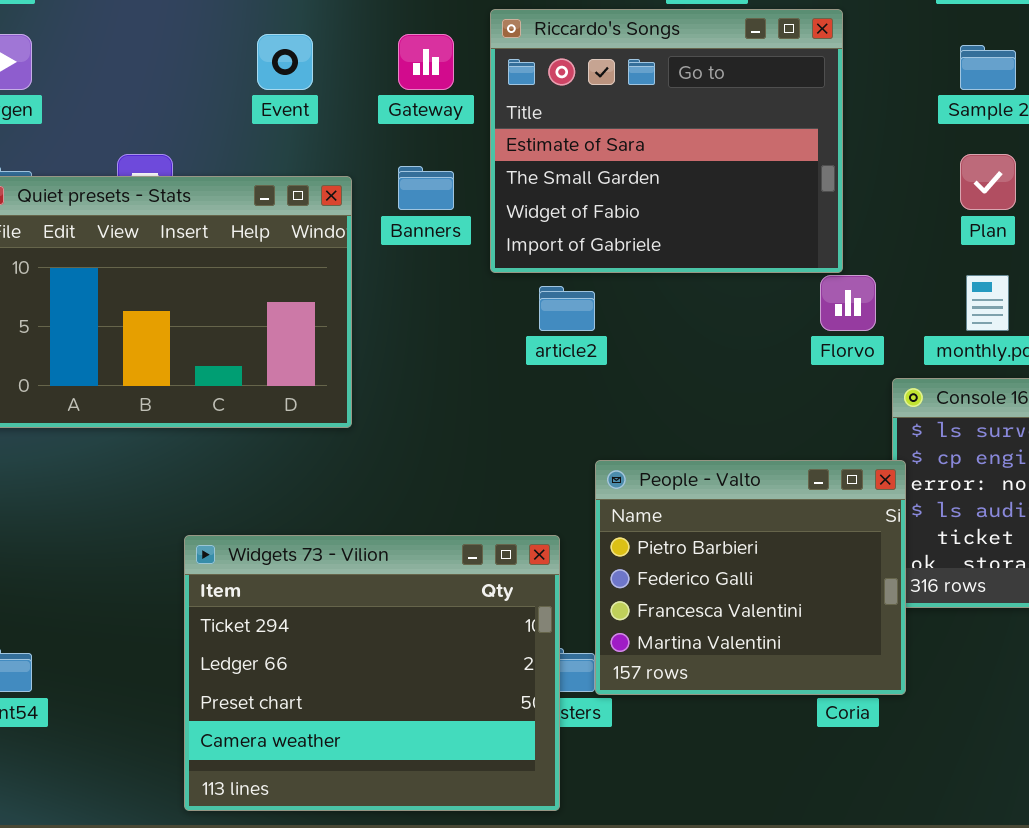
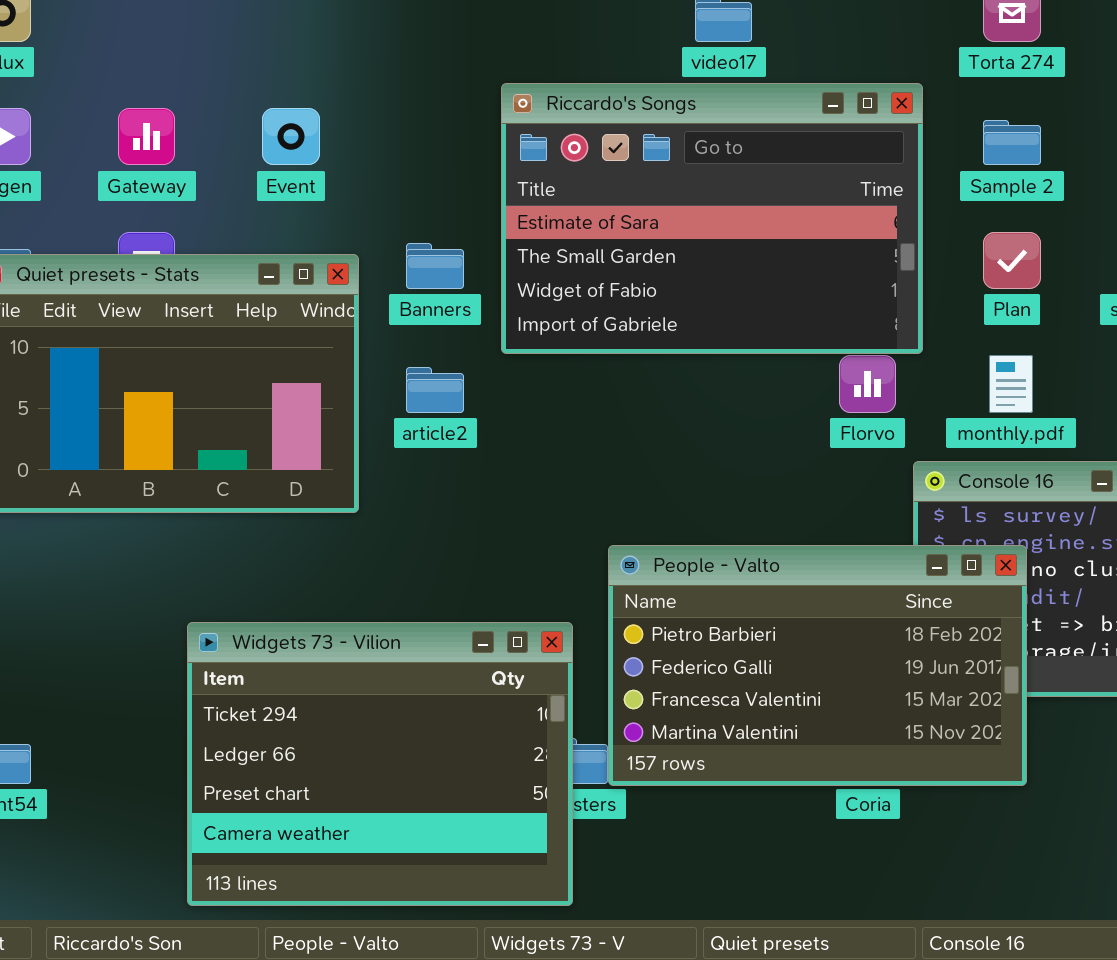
Riccardo's Songs: [490,9,843,273] -> [501,83,923,354], resized
Gateway: [398,34,454,90] -> [118,108,175,165], moved
article2: [539,286,595,331] -> [406,367,464,413], moved
People - Valto: [595,460,906,695] -> [608,545,1027,786], resized

